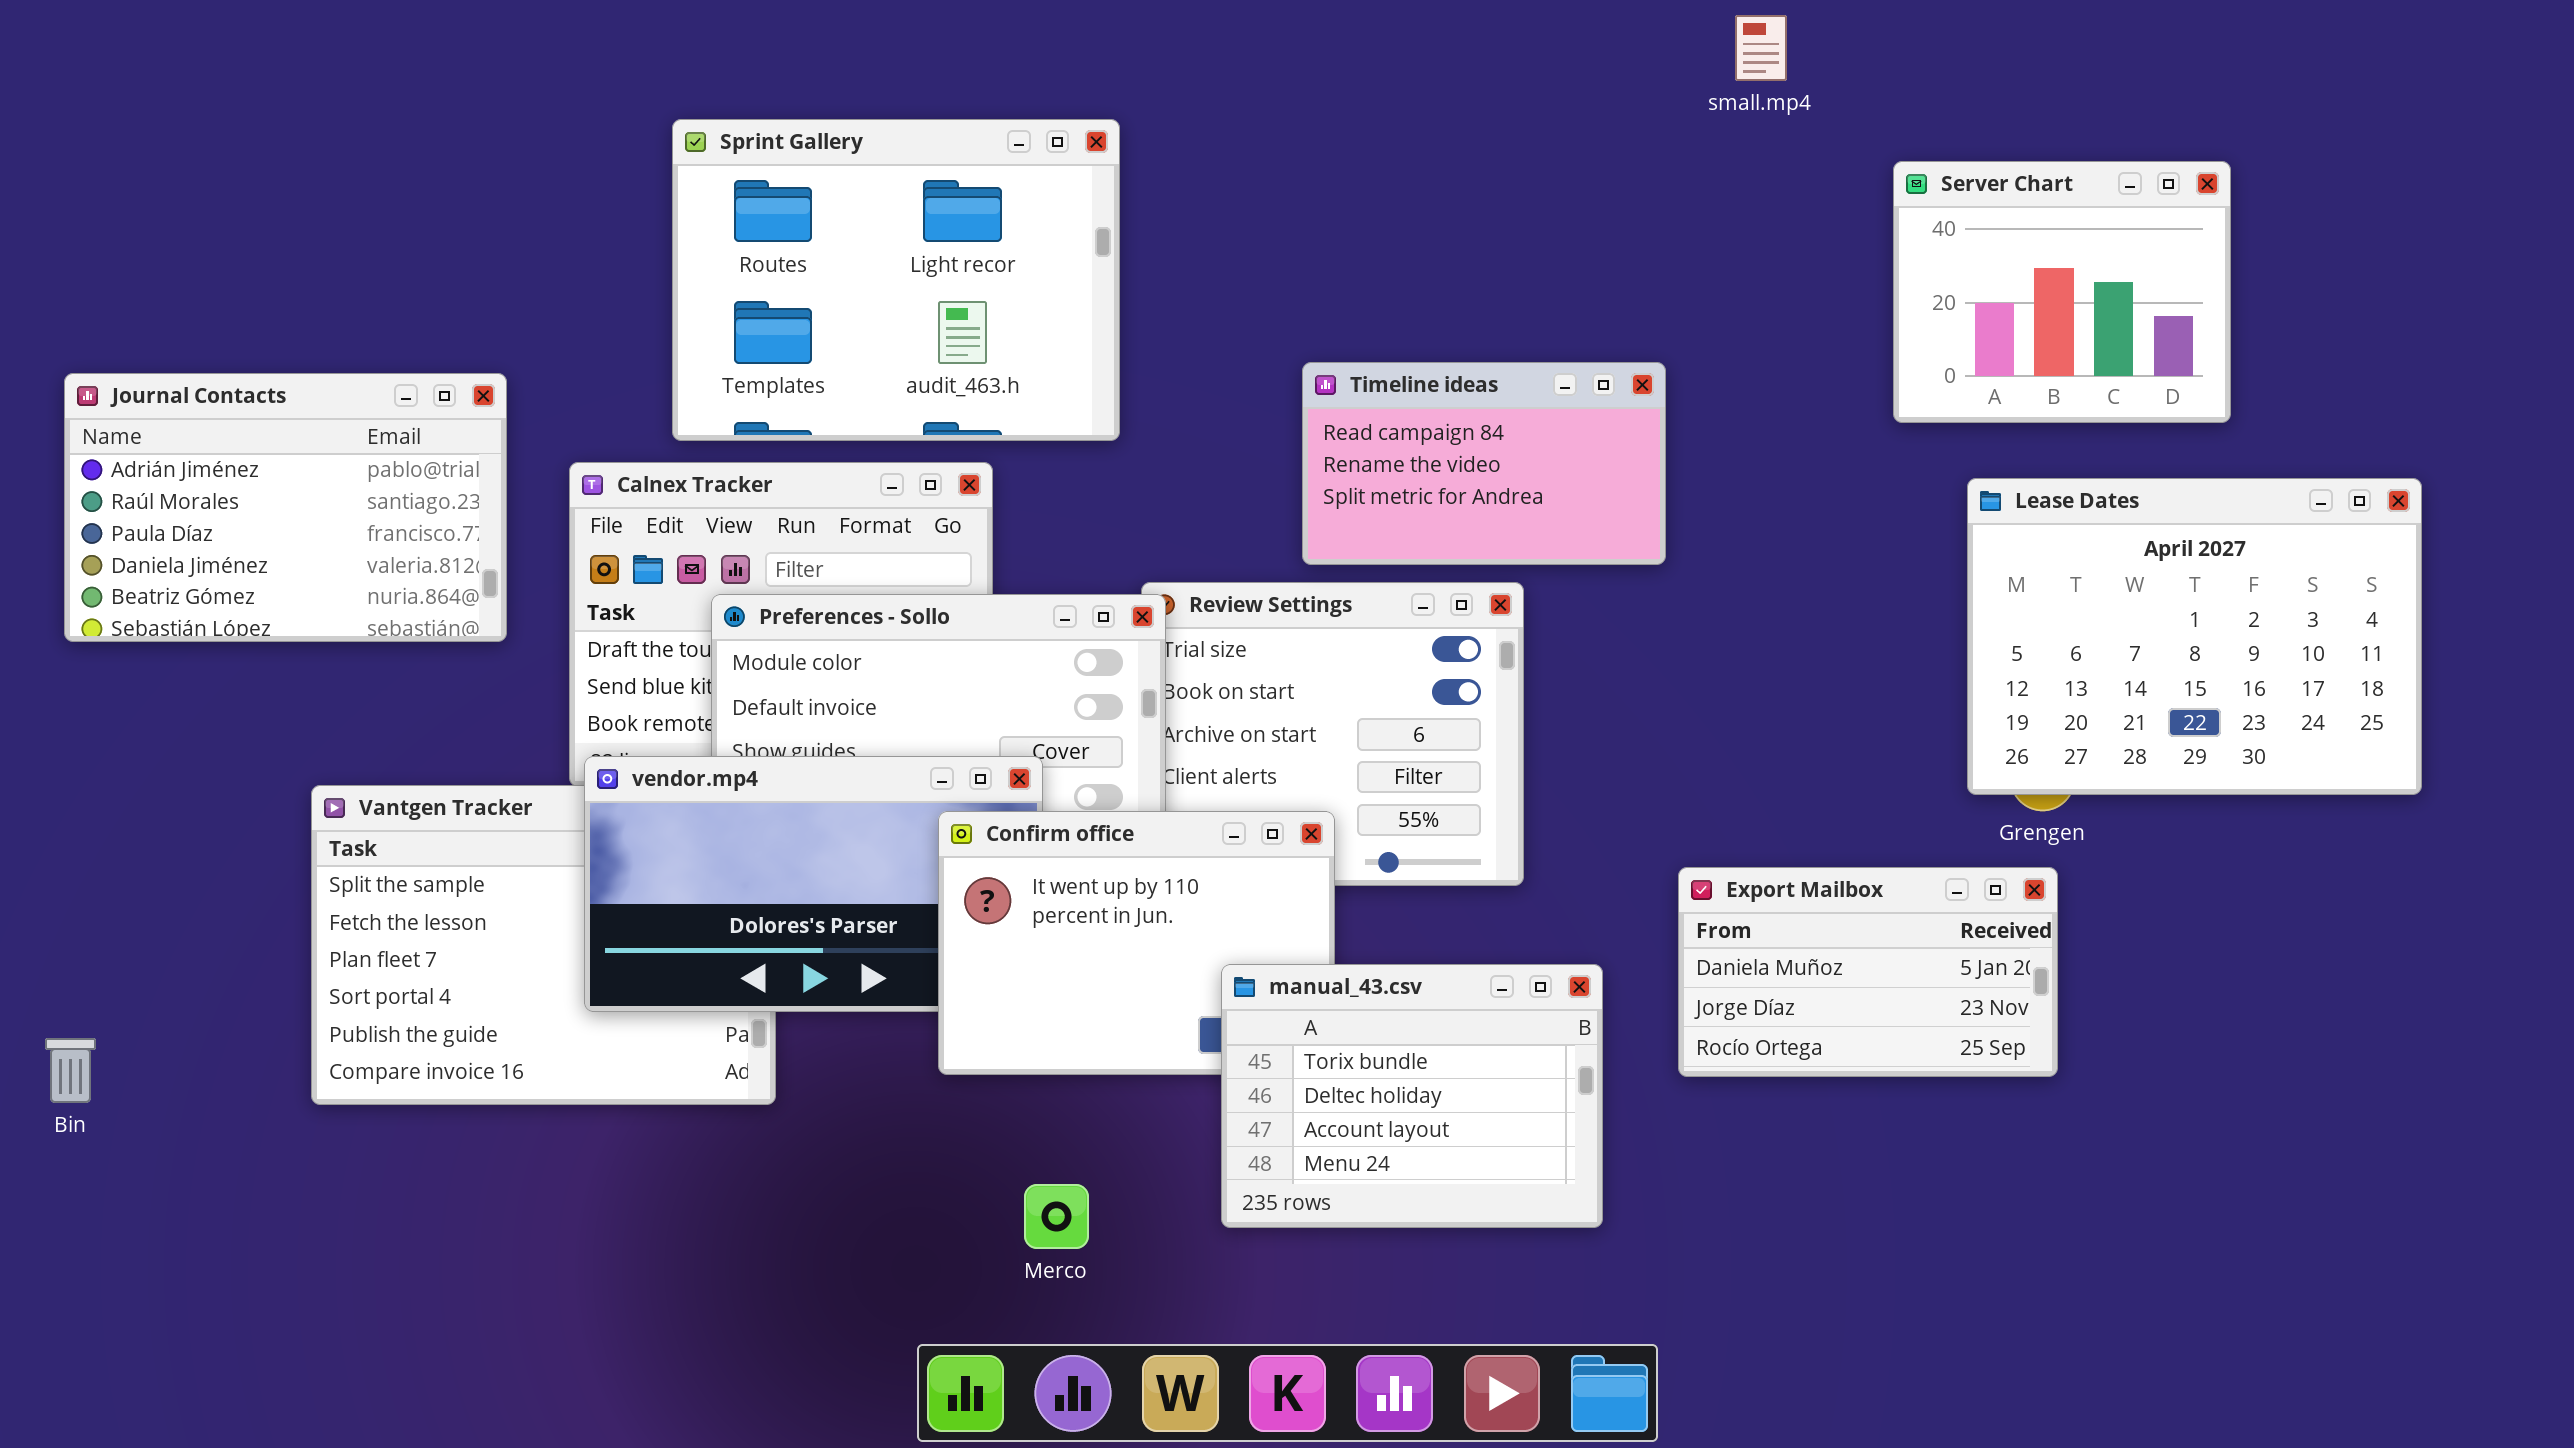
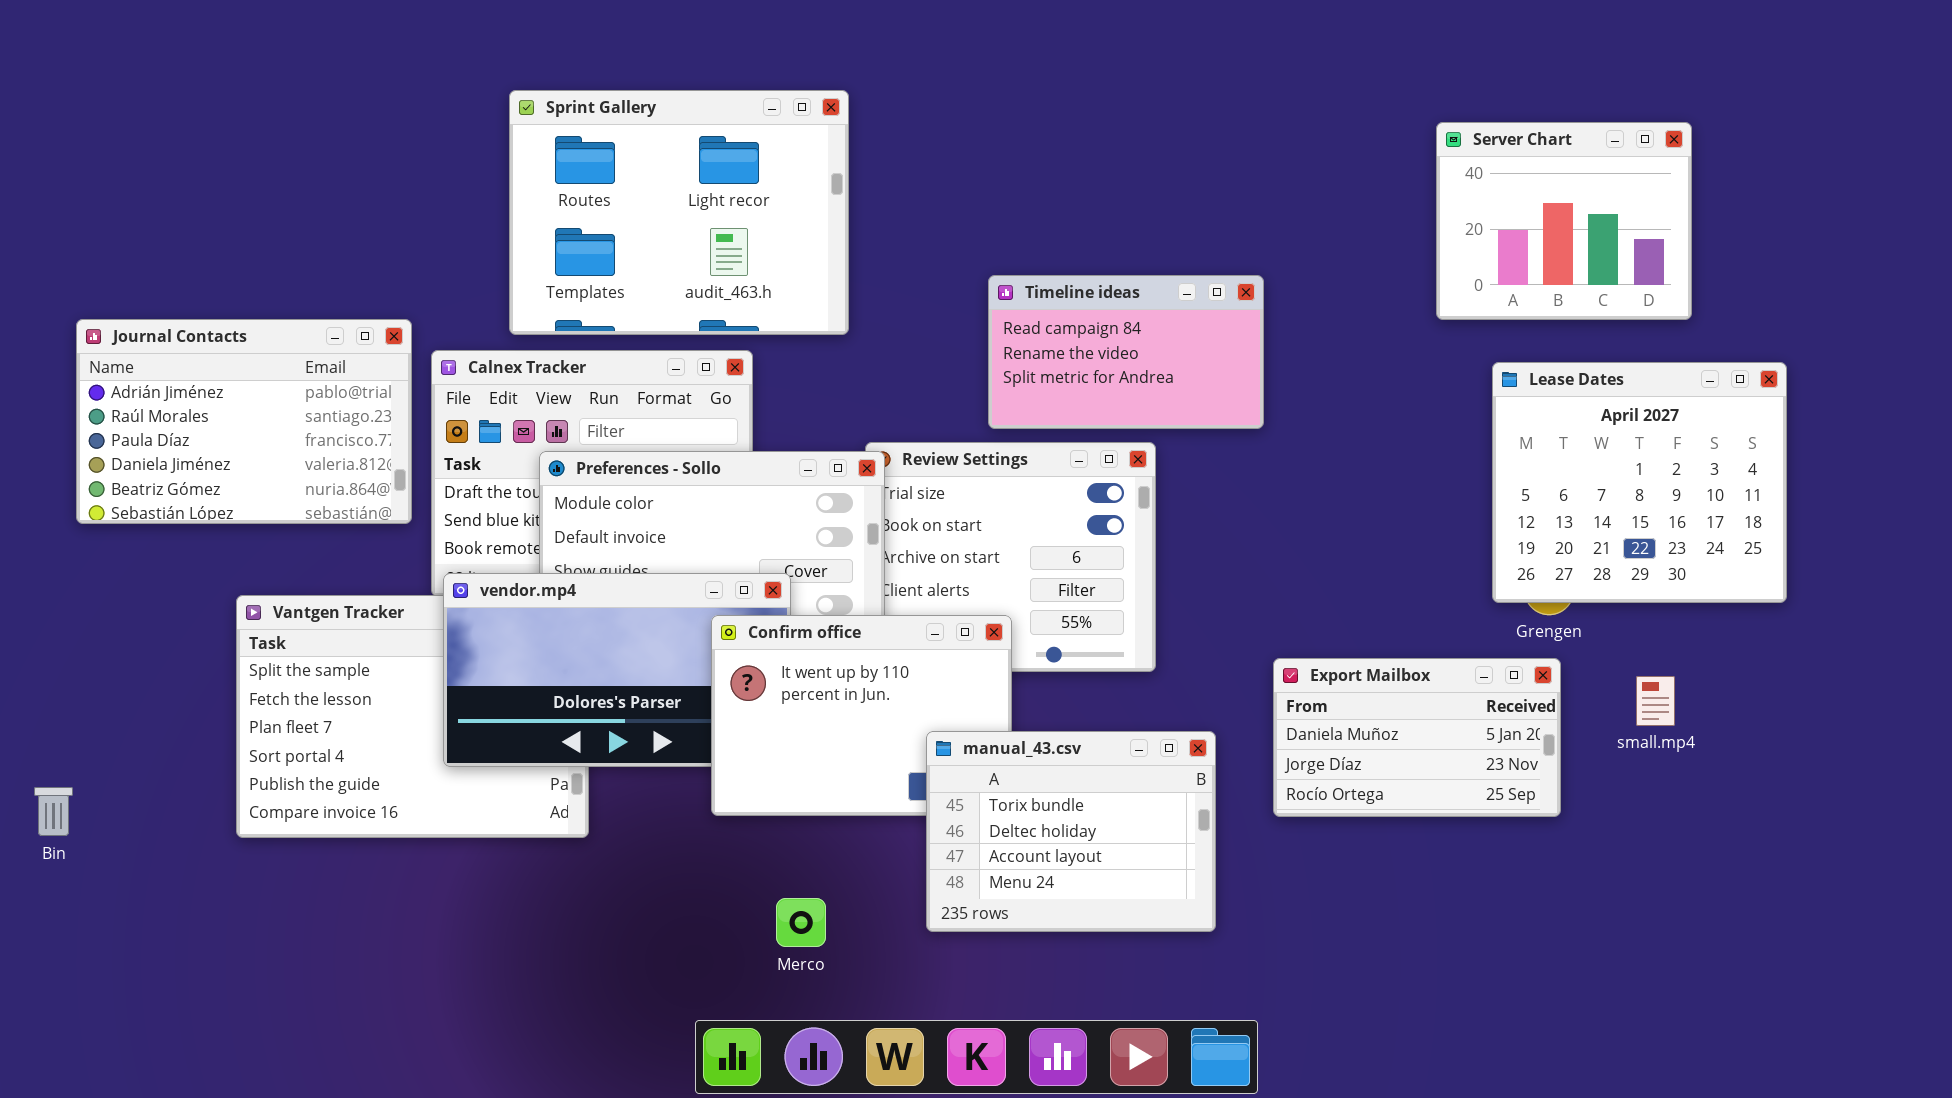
small.mp4: [1735,15,1787,81] -> [1636,676,1675,726], moved
Journal Contacts: [64,373,507,642] -> [76,319,412,524], moved
Lease Dates: [1967,478,2422,795] -> [1492,362,1787,603], resized

